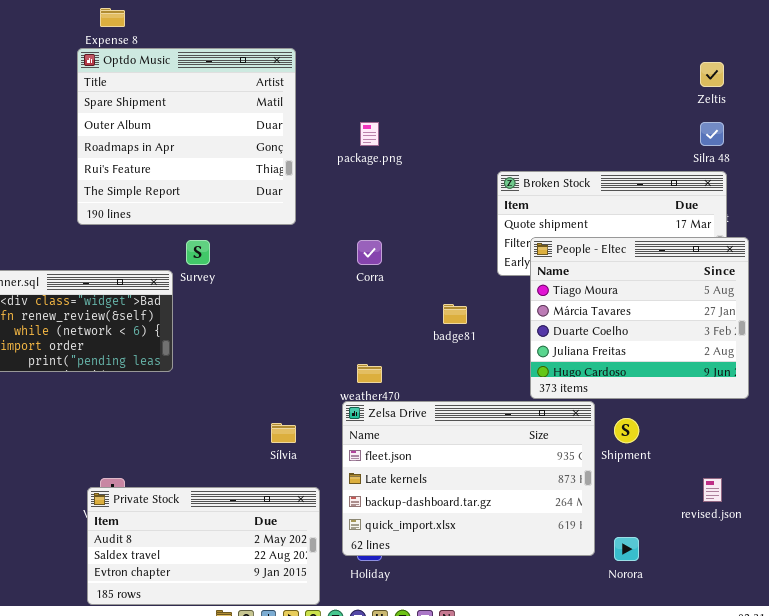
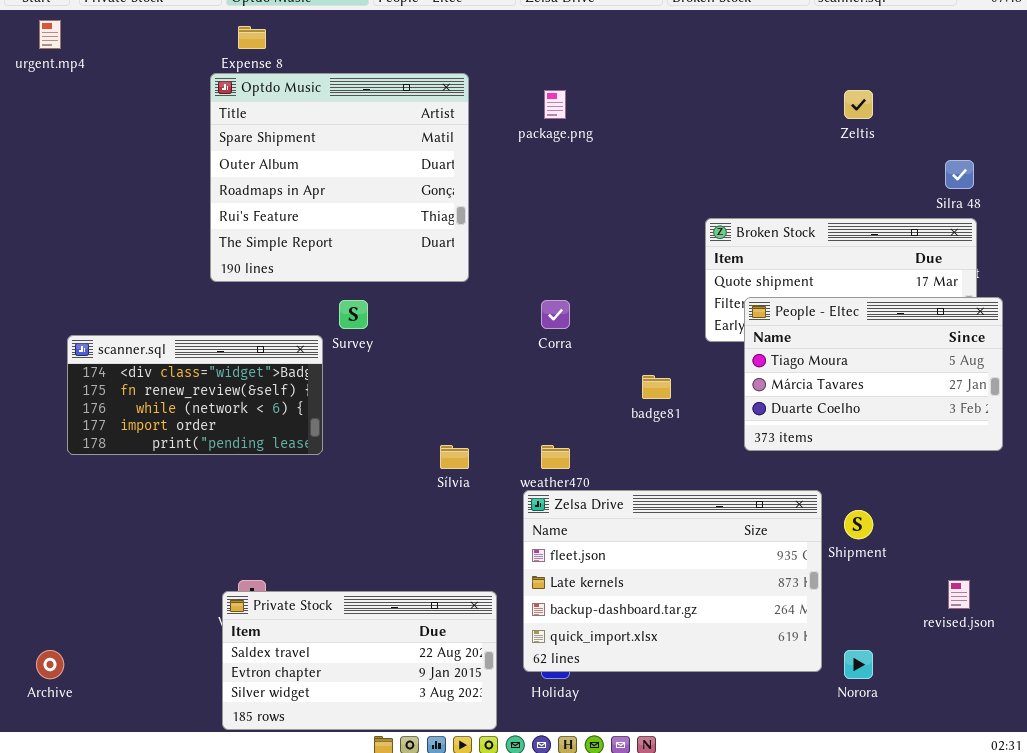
Zeltis: [700,62,724,87] -> [844,90,873,119], moved
package.png: [360,122,379,146] -> [544,90,566,119], moved
People - Eltec: [530,237,749,399] -> [744,297,1003,451], resized
Sílvia: [271,423,296,443] -> [440,445,469,469], moved
Private Stock: [87,487,320,605] -> [222,591,497,730], scrolled down 1 row

